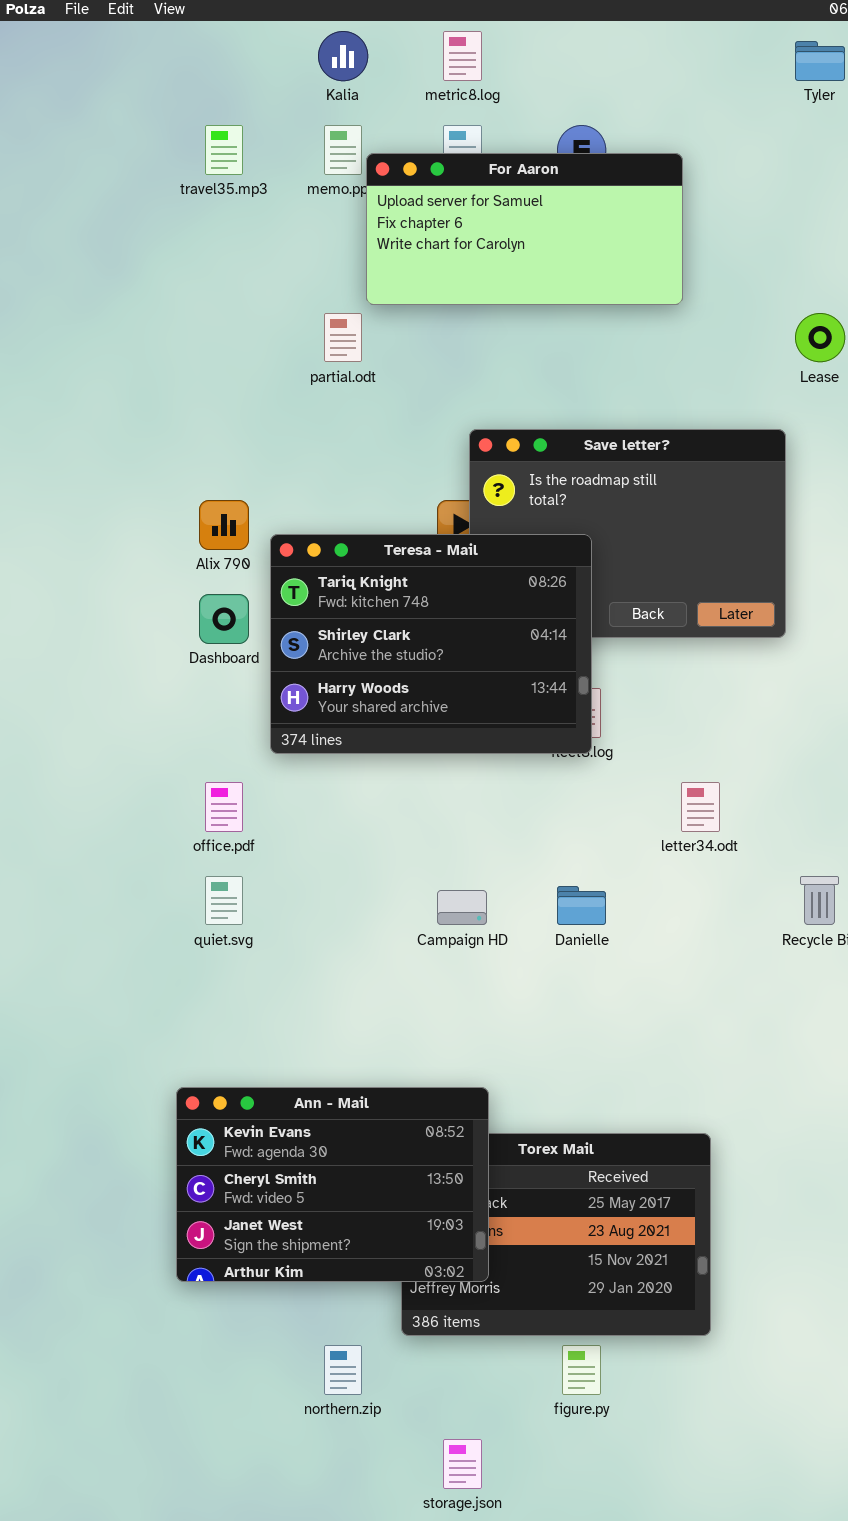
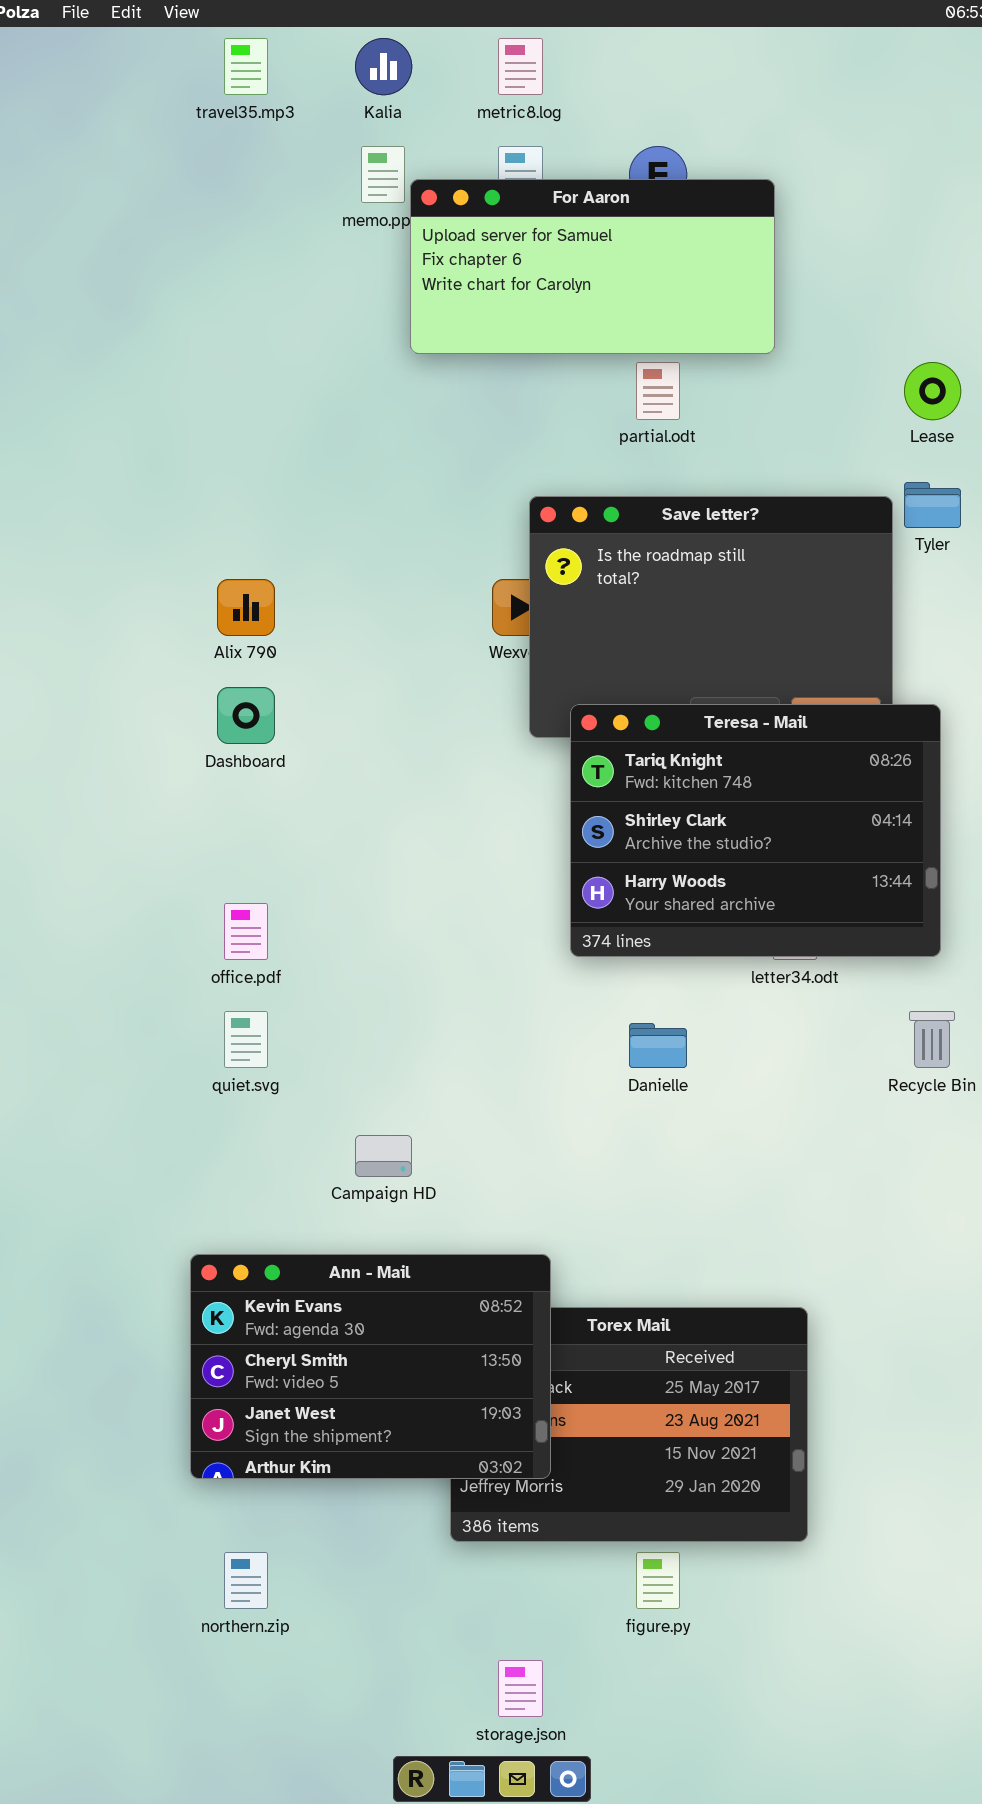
Tyler: [795,41,845,81] -> [904,482,961,528], moved
travel35.mp3: [205,125,243,175] -> [224,38,268,95], moved
partial.odt: [324,313,362,362] -> [636,362,680,420], moved
Teresa - Mail: [270,534,592,754] -> [570,704,941,957], moved
Campaign HD: [437,890,487,925] -> [355,1135,412,1177], moved
northern.zip: [324,1345,362,1395] -> [224,1552,268,1609], moved

